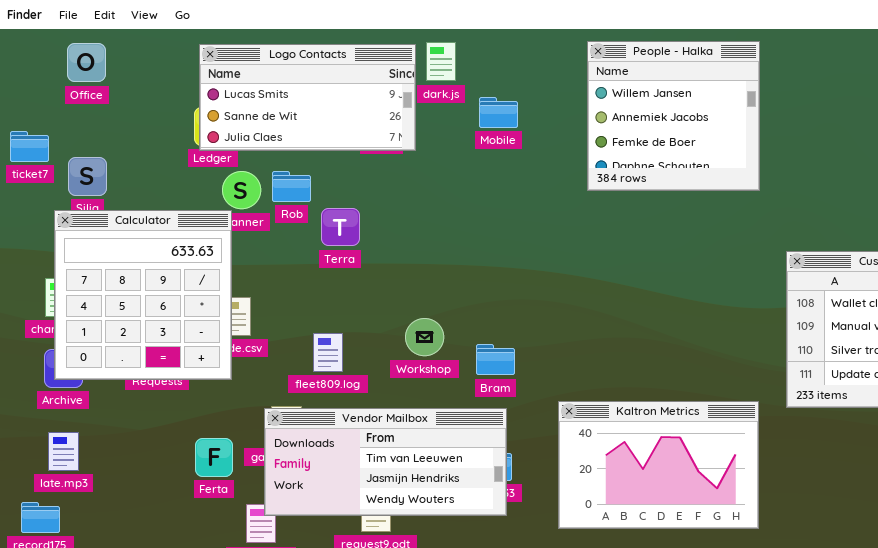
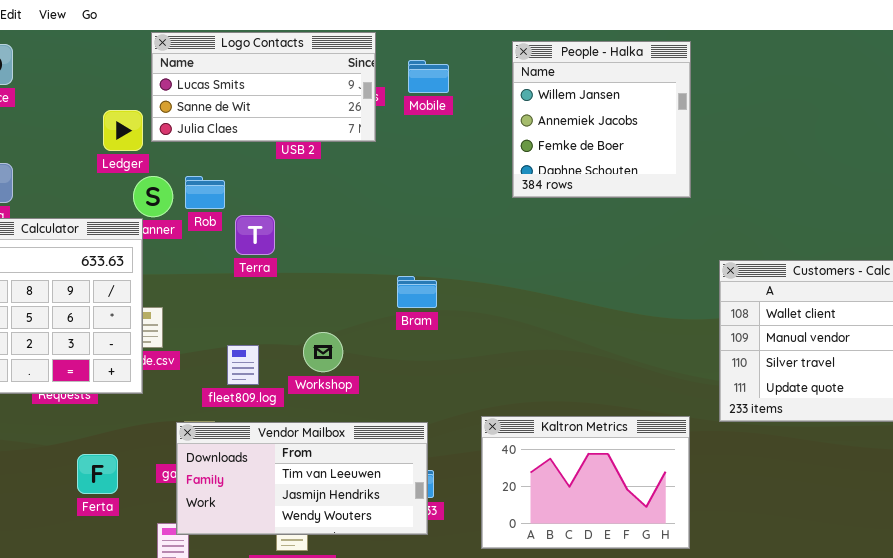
Logo Contacts: [199,44,416,151] -> [151,32,376,142], moved
Mobile: [479,97,518,128] -> [408,60,449,93], moved
Workshop: [405,318,444,356] -> [303,332,343,372], moved
Bram: [476,344,515,375] -> [397,276,437,308], moved
Ferta: [195,438,233,477] -> [77,454,118,494], moved

